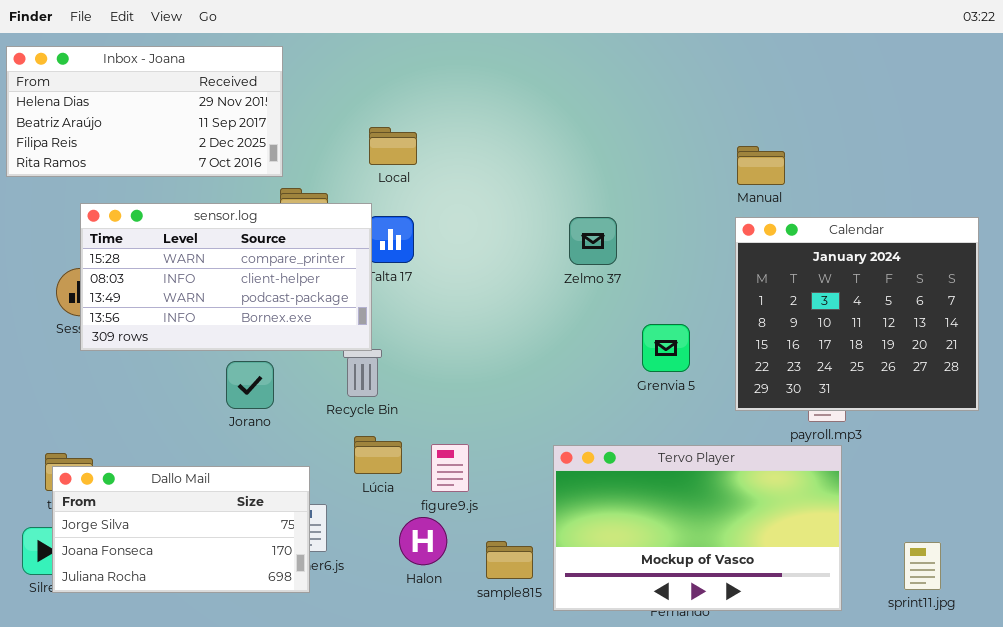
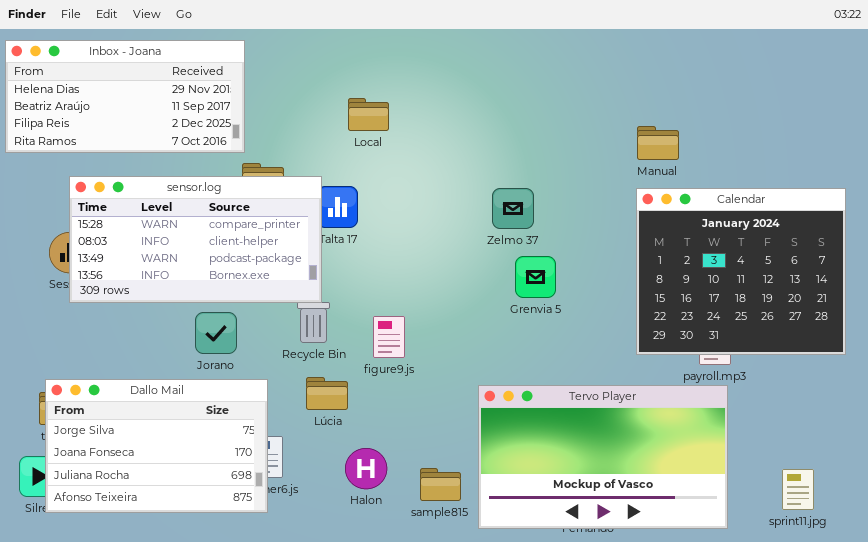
Local: [369,127,417,165] -> [348,98,389,131], moved
Grenvia 5: [642,324,690,372] -> [515,256,556,298], moved
figure9.js: [431,444,469,492] -> [373,316,405,358], moved
Dallo Mail: [52,466,310,593] -> [45,379,268,513], resized

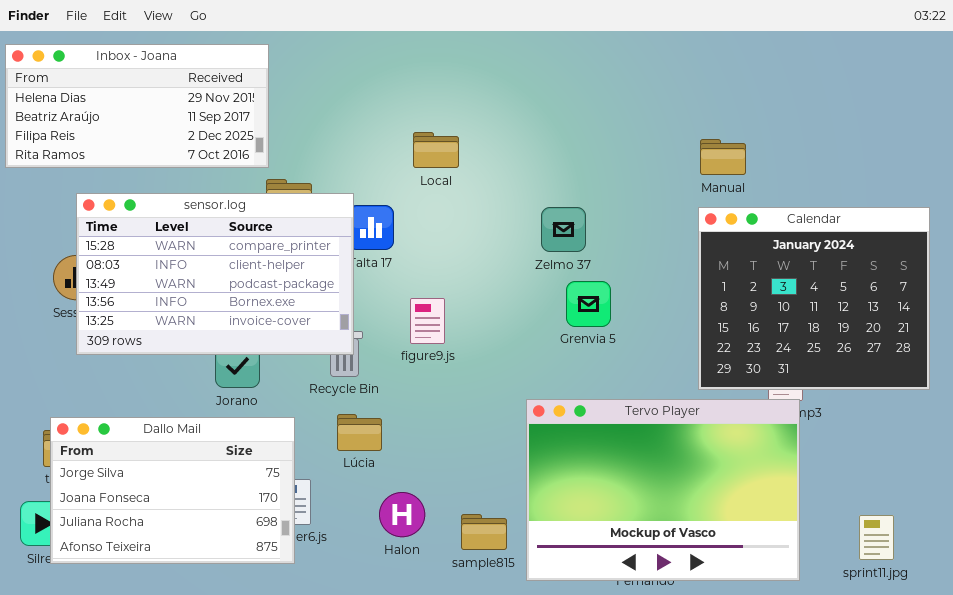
Local: [348,98,389,131] -> [413,132,459,168], moved
sensor.log: [69,176,322,303] -> [76,193,354,355], resized
figure9.js: [373,316,405,358] -> [410,298,445,344], moved
Tervo Player: [478,385,728,529] -> [526,399,800,581], resized

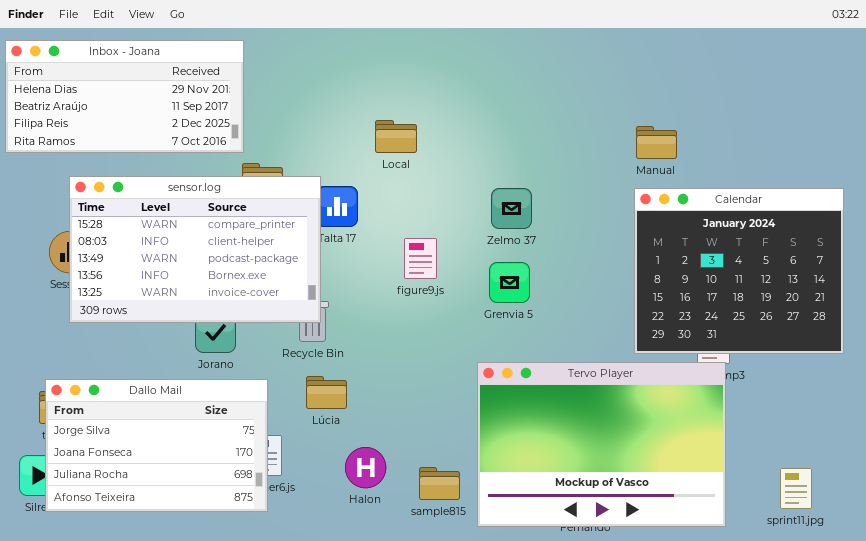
Grenvia 5: [566,281,611,327] -> [489,262,530,303], moved
figure9.js: [410,298,445,344] -> [404,238,437,279], moved

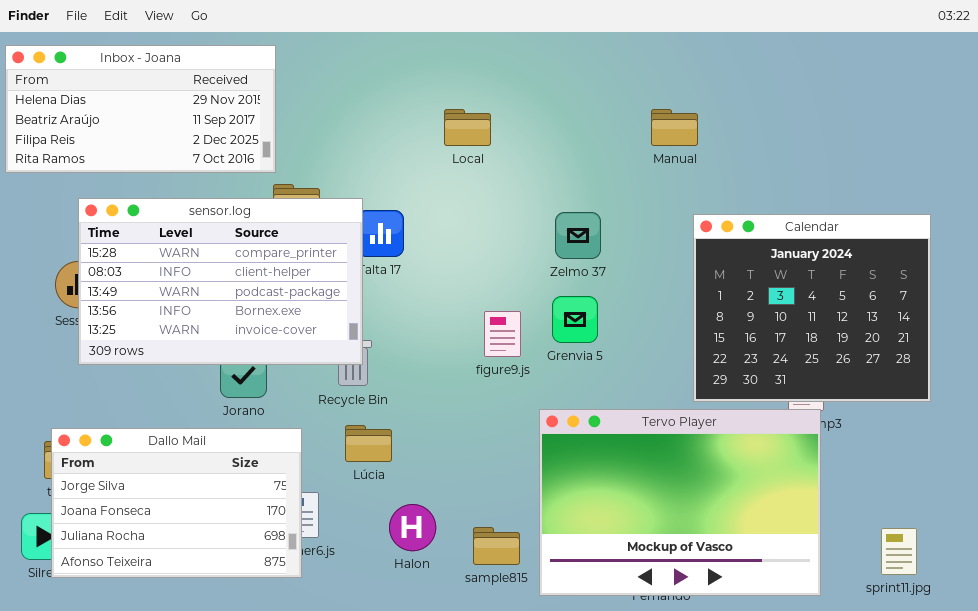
Local: [375,120,417,153] -> [444,109,491,146], moved
Manual: [636,126,677,159] -> [651,109,698,146], moved
Calendar: [634,188,844,354] -> [693,214,931,402], moved
figure9.js: [404,238,437,279] -> [484,311,521,357], moved

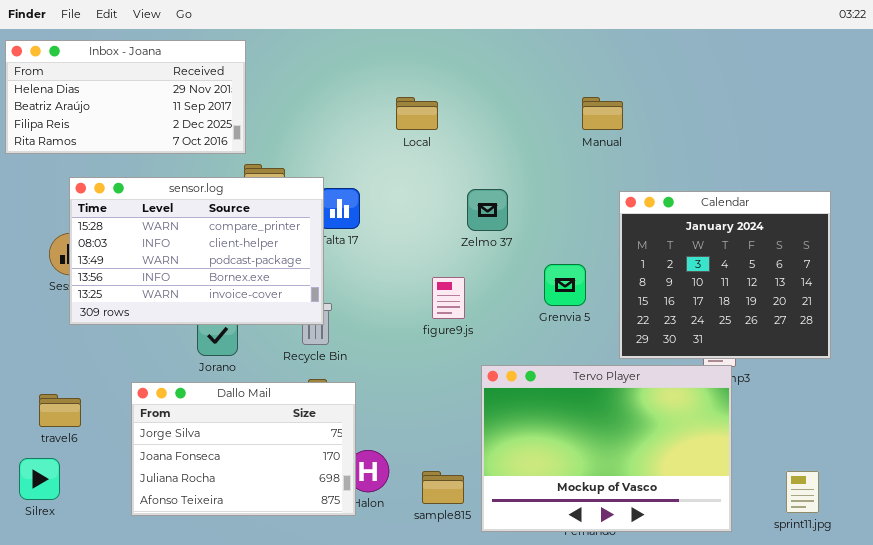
Zelmo 37: [555,212,601,259] -> [467,189,508,231], moved
Grenvia 5: [552,296,598,343] -> [544,264,586,306], moved
Dallo Mail: [51,428,302,578] -> [131,382,356,516], moved

